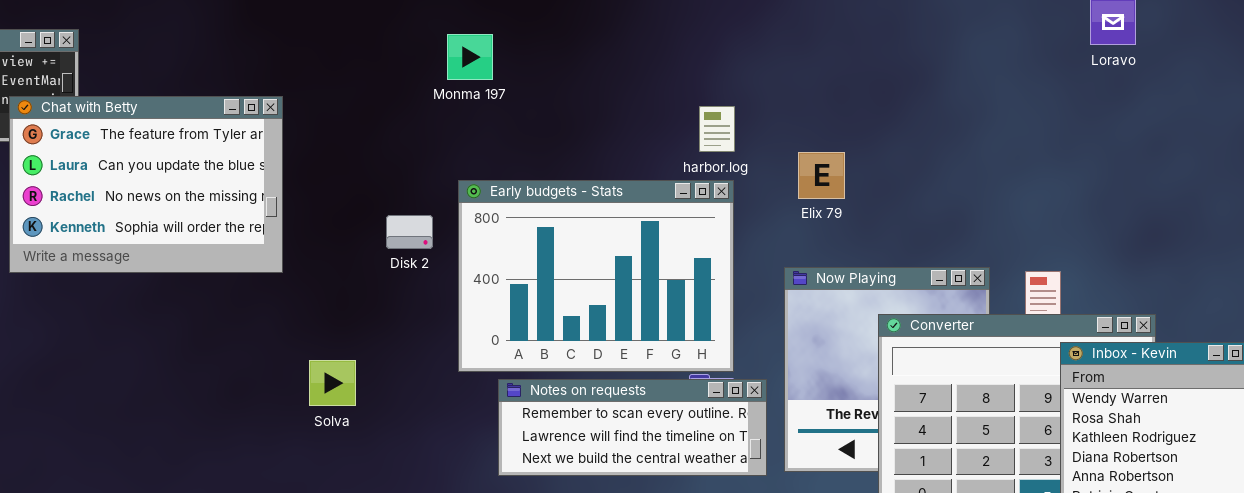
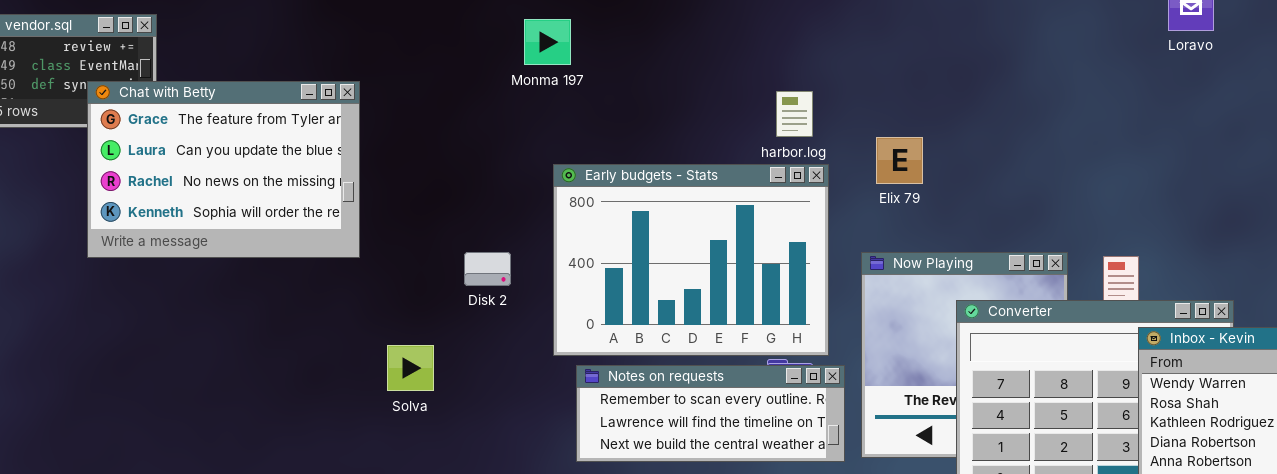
Early budgets - Stats: [458,180,734,372] -> [553,164,829,356], moved
Disk 2: [386,215,433,249] -> [464,252,511,286], moved

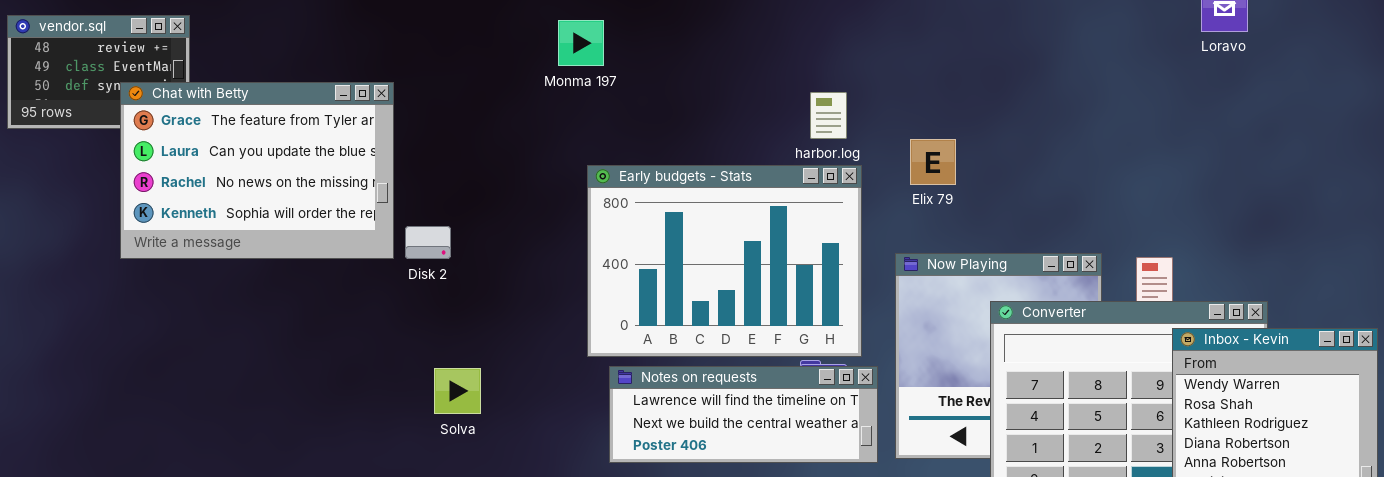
Disk 2: [464,252,511,286] -> [405,226,451,259], moved
Solva: [387,345,434,391] -> [434,368,481,414], moved
Notes on requests: [576,365,845,462] -> [609,366,878,463], scrolled down 1 row

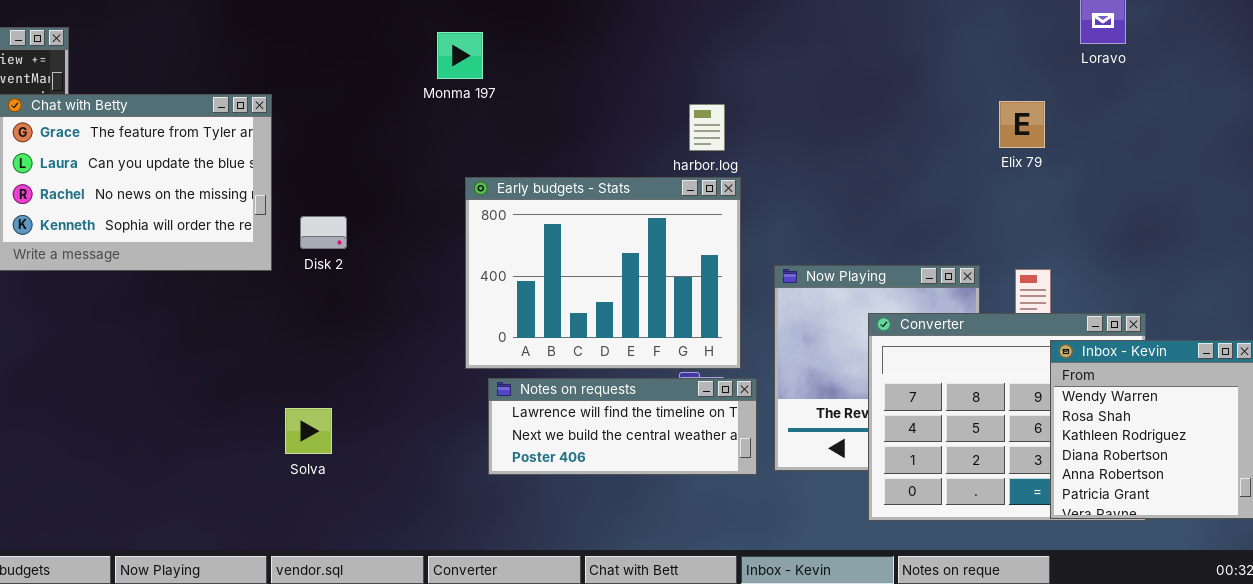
Elix 79: [910,139,956,185] -> [999,101,1045,148], moved
Disk 2: [405,226,451,259] -> [300,216,347,249], moved
Solva: [434,368,481,414] -> [285,408,332,454], moved

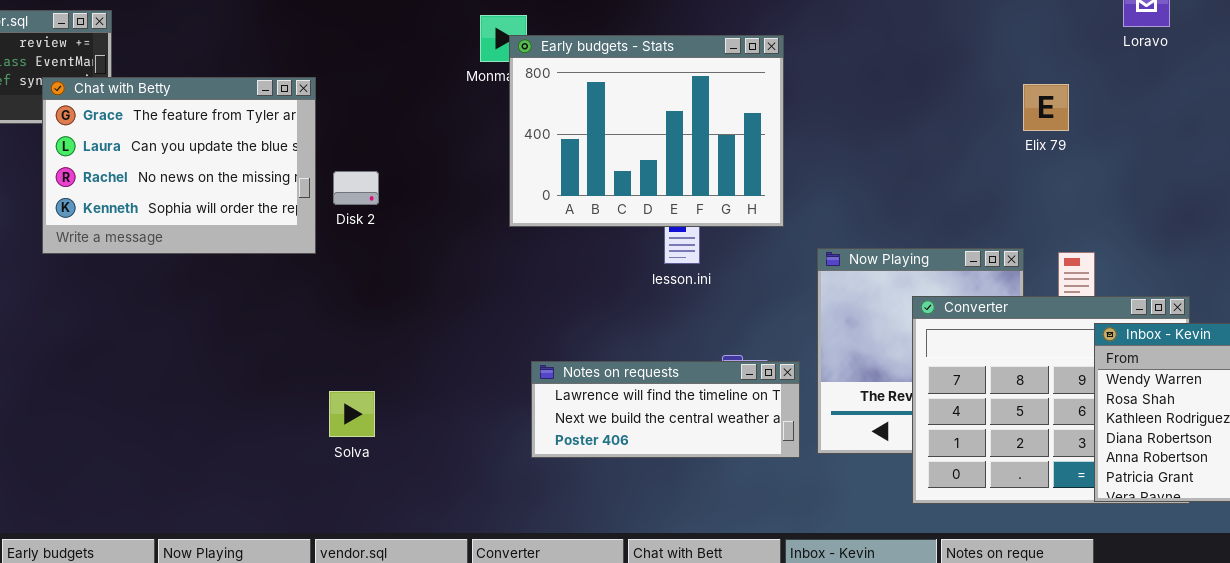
Elix 79: [999,101,1045,148] -> [1023,84,1069,131], moved
Early budgets - Stats: [465,177,741,369] -> [509,35,784,227], moved
Disk 2: [300,216,347,249] -> [333,171,379,205], moved

